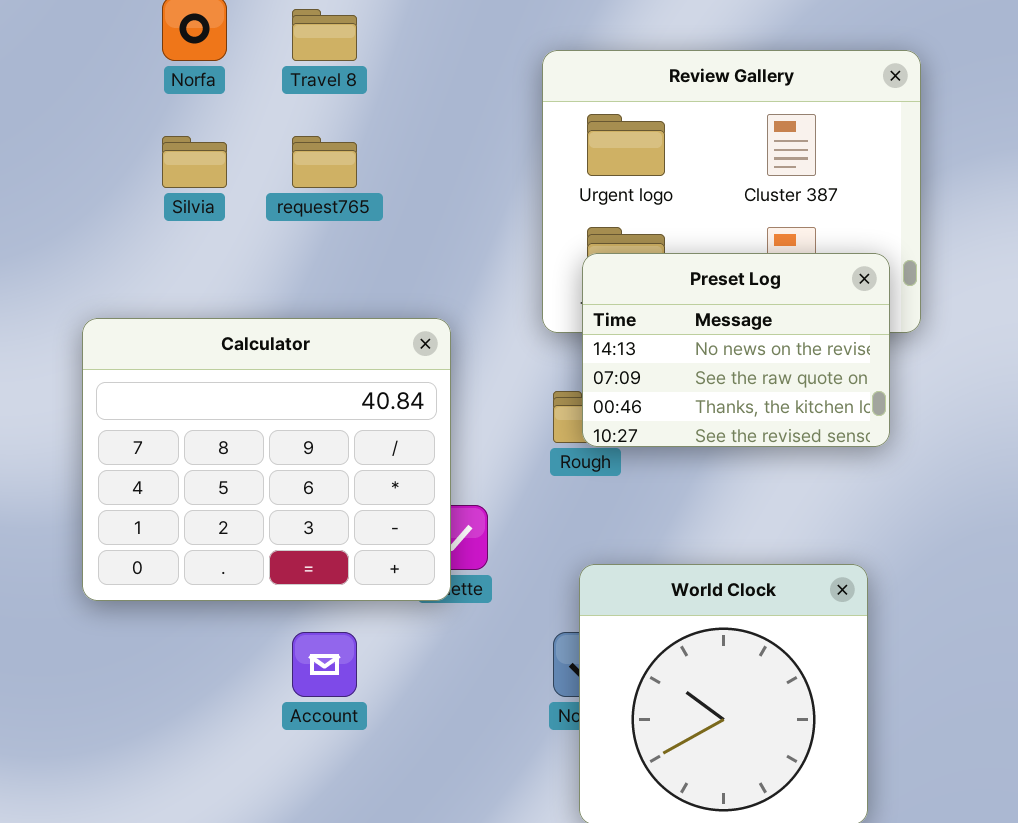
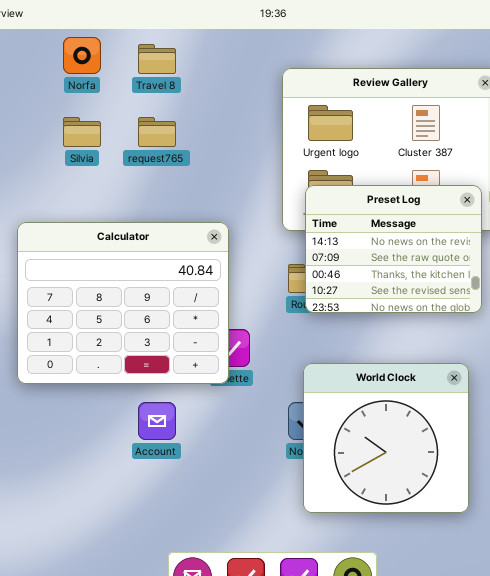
Preset Log: [582,253,890,447] -> [305,185,482,313], resized

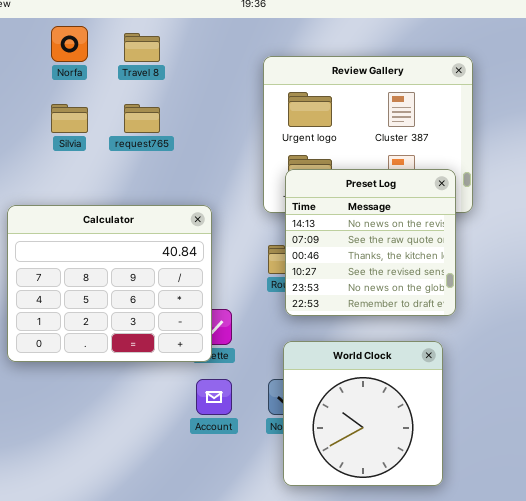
Preset Log: [305,185,482,313] -> [285,169,456,316], resized
Account: [138,402,176,440] -> [196,379,232,415], moved

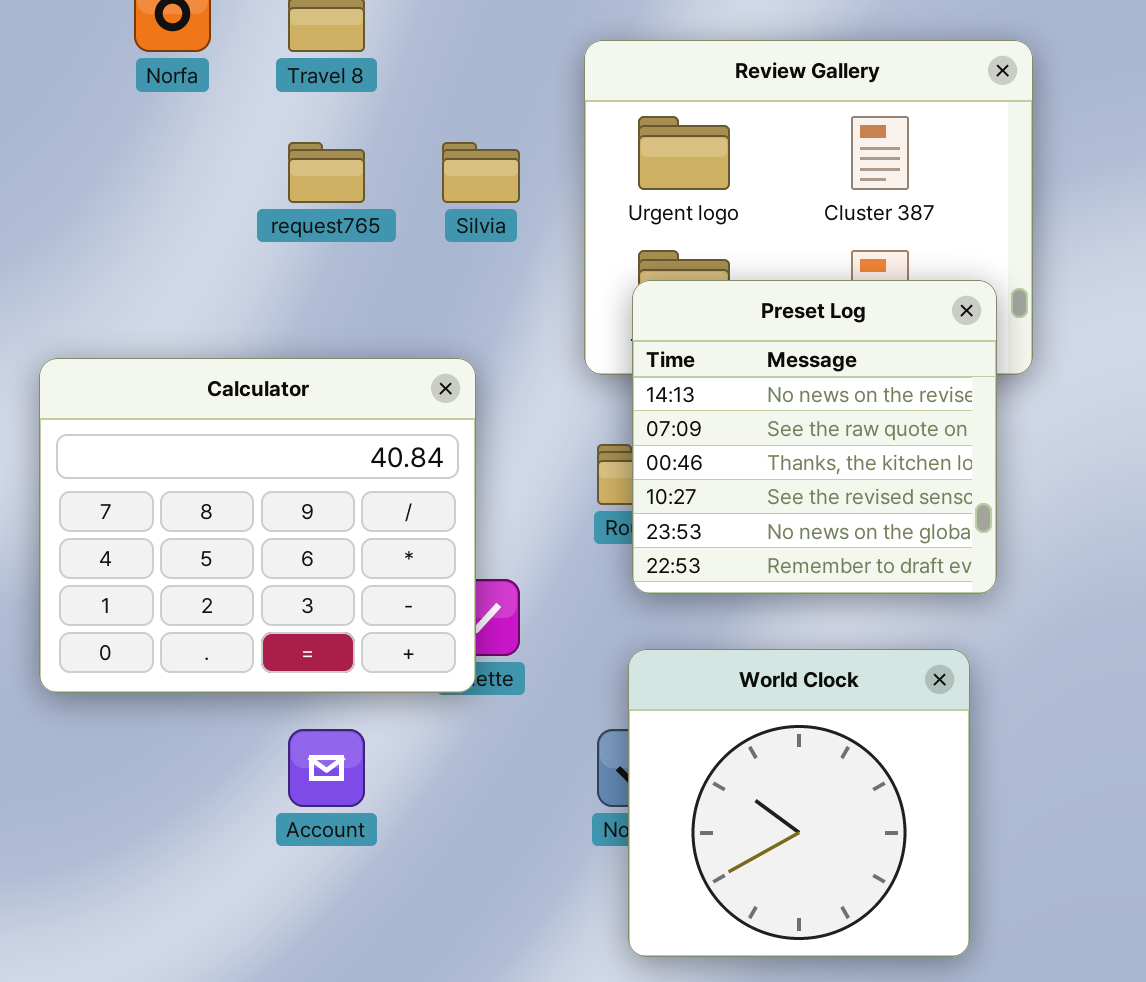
Silvia: [51,104,88,133] -> [442,142,520,203], moved
Account: [196,379,232,415] -> [288,729,365,807], moved

